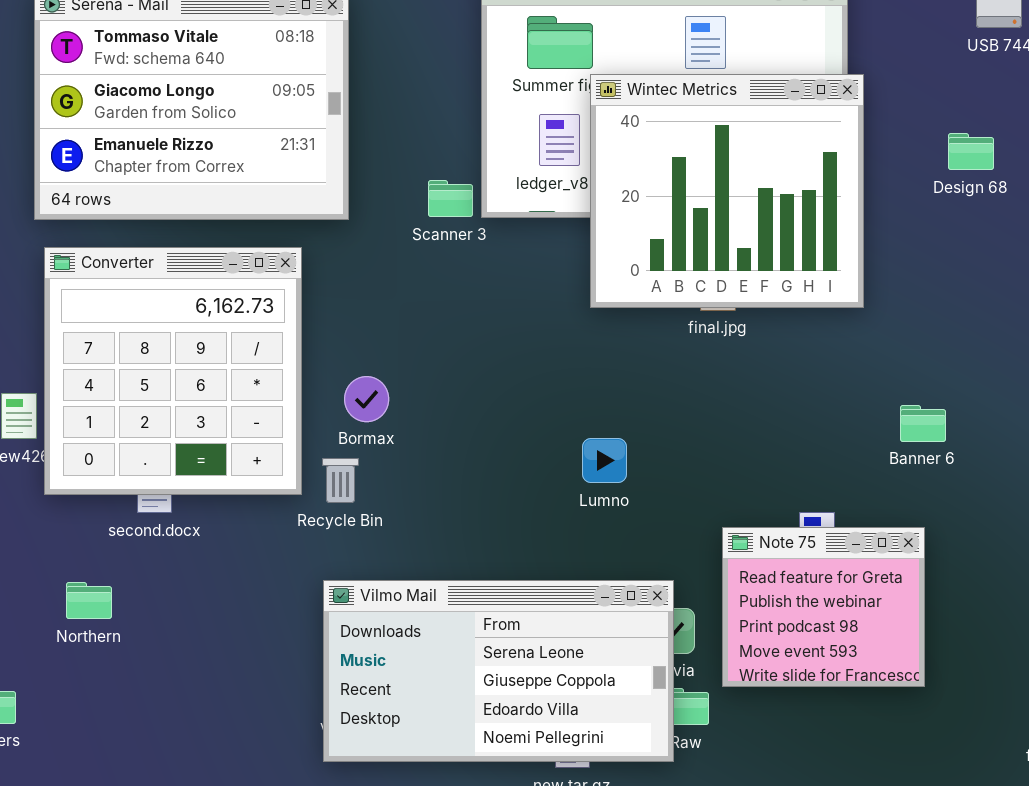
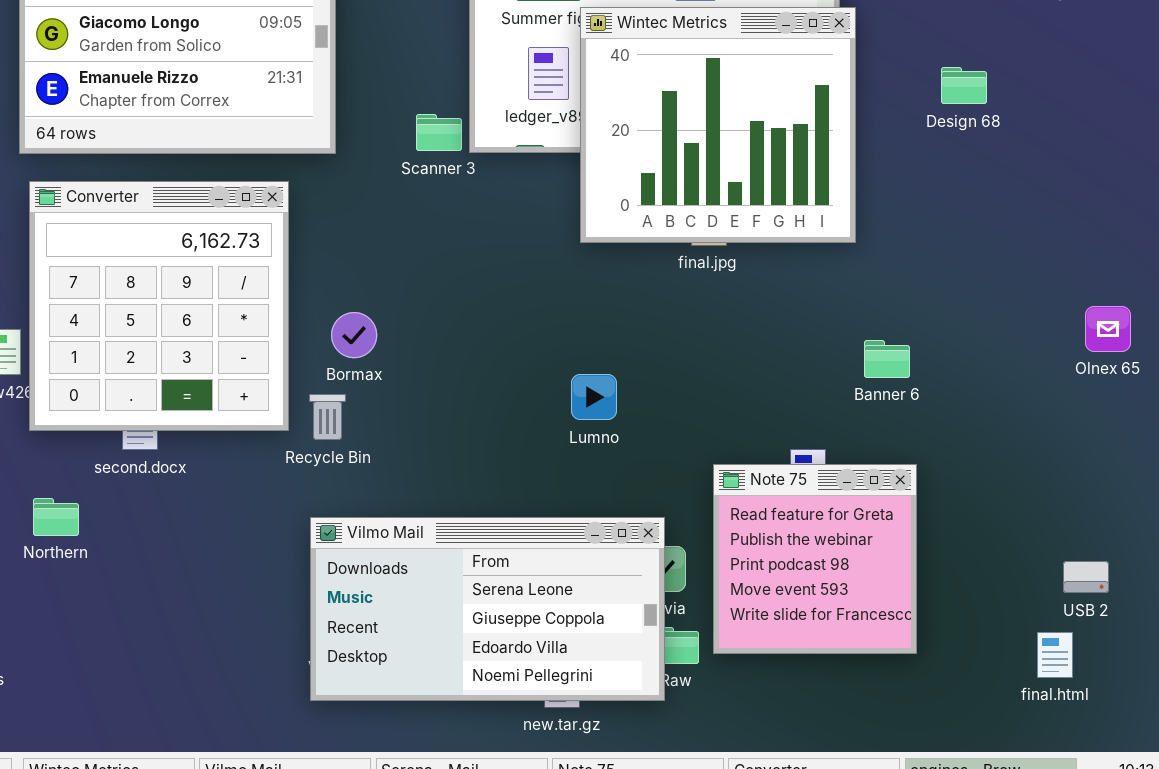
Banner 6: [900,405,946,442] -> [864,340,910,378], moved
Note 75: [722,527,925,687] -> [713,464,917,654], resized
Northern: [66,582,112,619] -> [33,498,79,536], moved

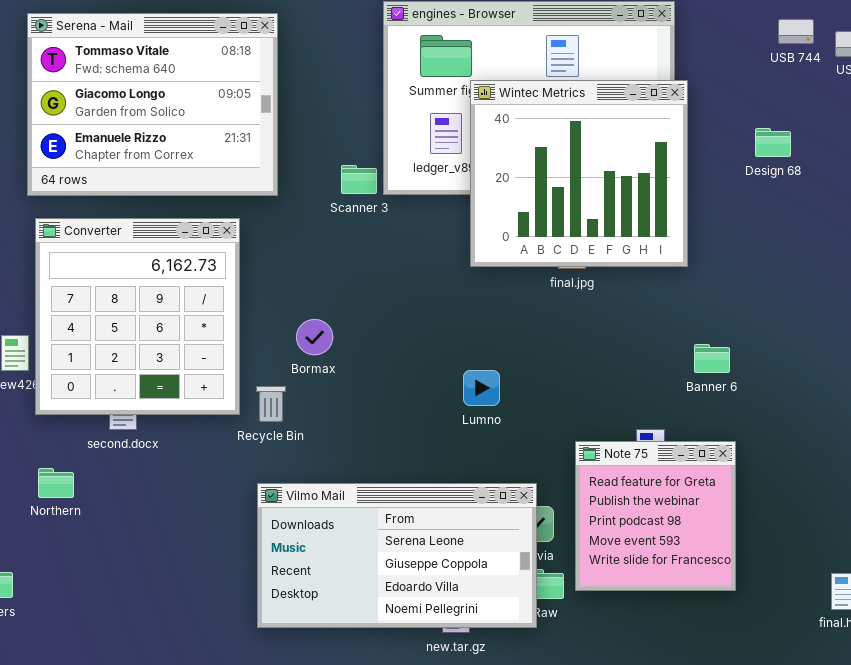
Bormax: [331,312,377,358] -> [296,319,333,355], moved

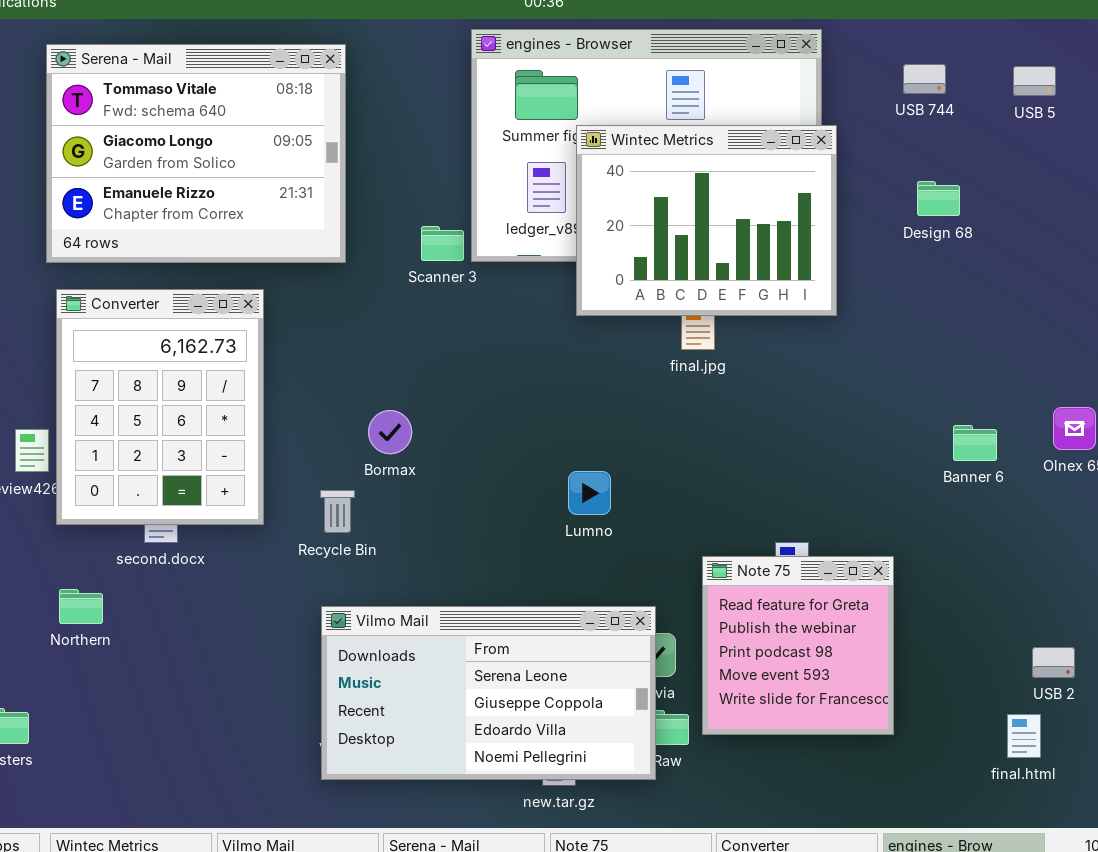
USB 744: [778,19,814,44] -> [903,64,946,94], moved
Wintec Metrics: [470,80,688,267] -> [576,125,837,316], resized
Converter: [35,218,240,415] -> [56,289,264,525], resized
Banner 6: [694,344,730,373] -> [953,425,997,461], moved

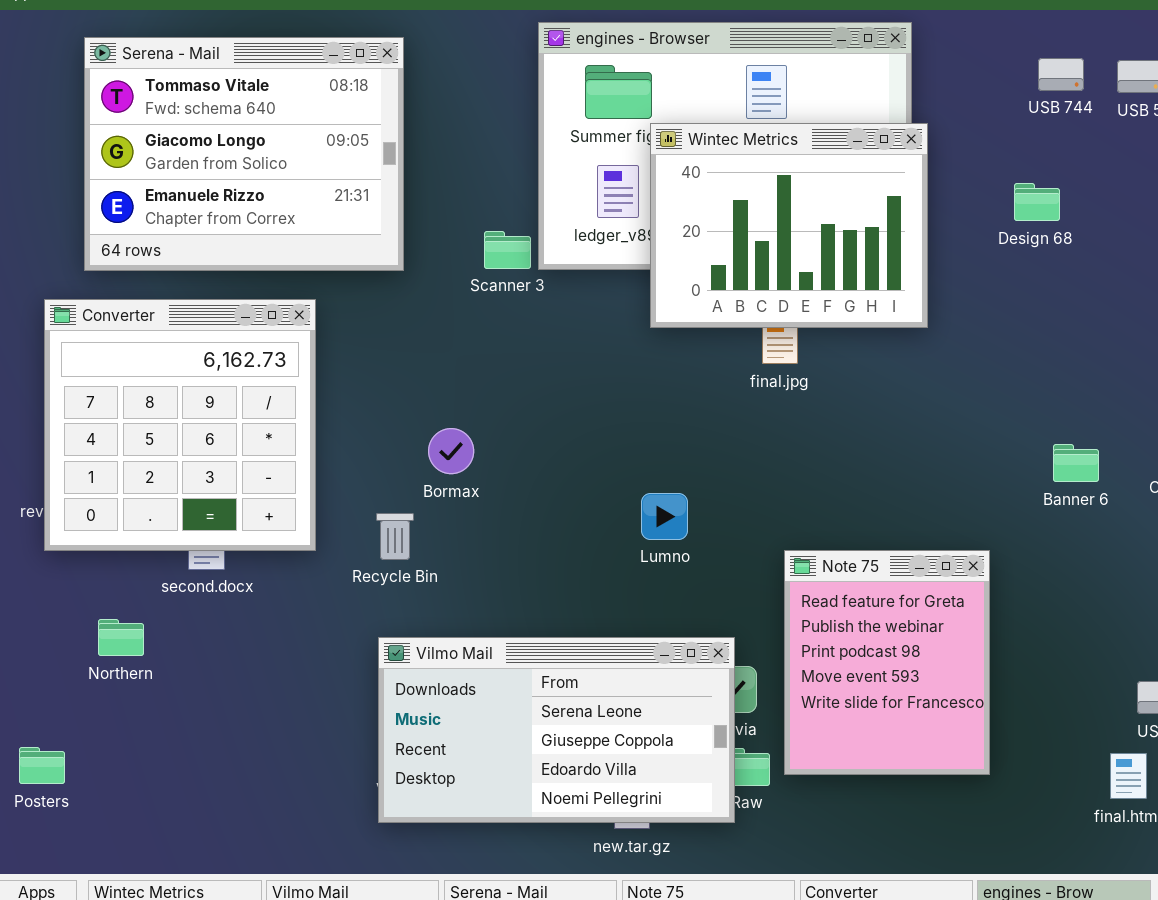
USB 744: [903,64,946,94] -> [1038,58,1084,91], moved
Converter: [56,289,264,525] -> [44,299,316,551], resized
Note 75: [702,556,894,735] -> [784,550,990,775], resized

